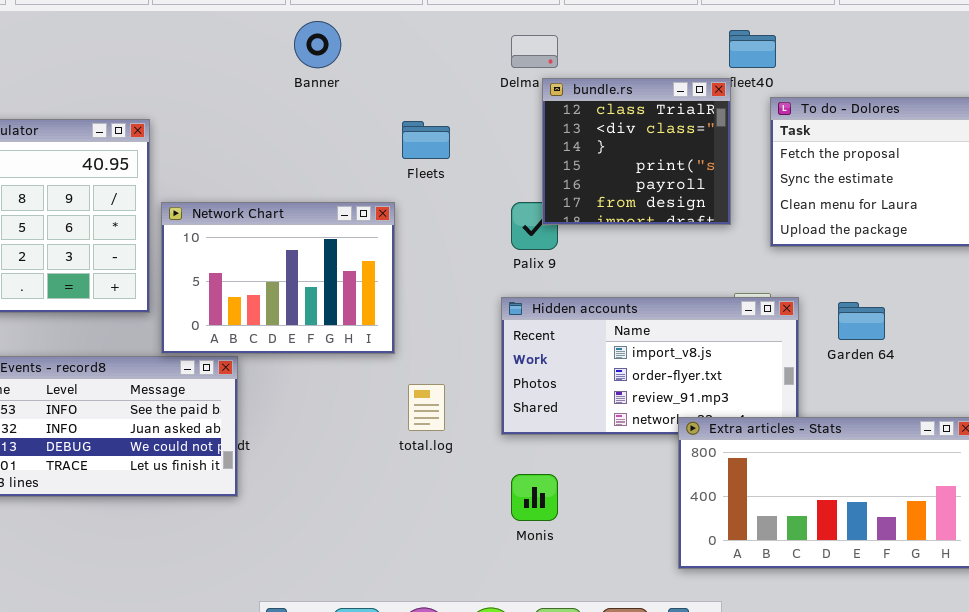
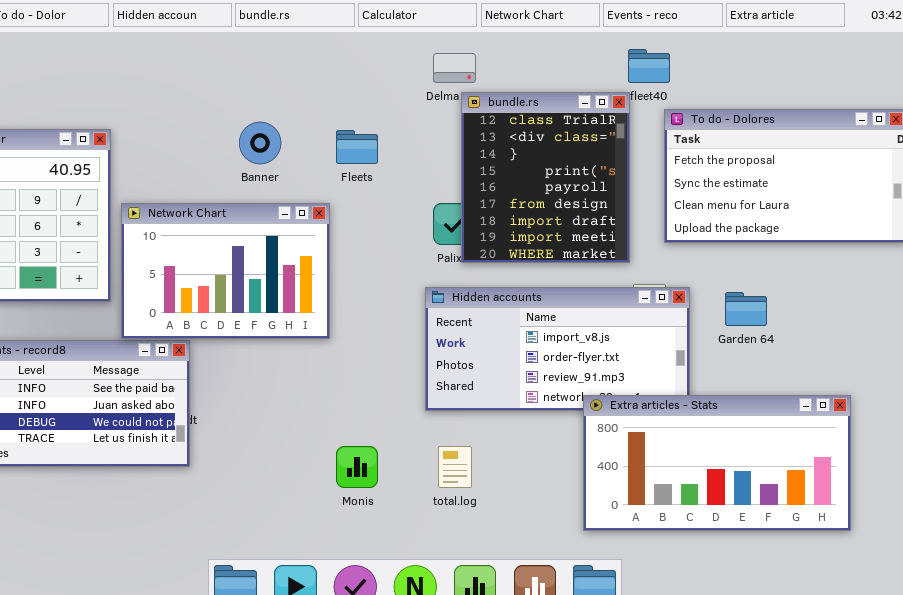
Banner: [294,21,341,68] -> [239,122,281,164], moved
bundle.rs: [542,78,731,225] -> [461,92,630,263], resized
total.log: [408,384,445,431] -> [438,446,472,488], moved
Monis: [511,474,558,521] -> [336,446,378,488], moved

